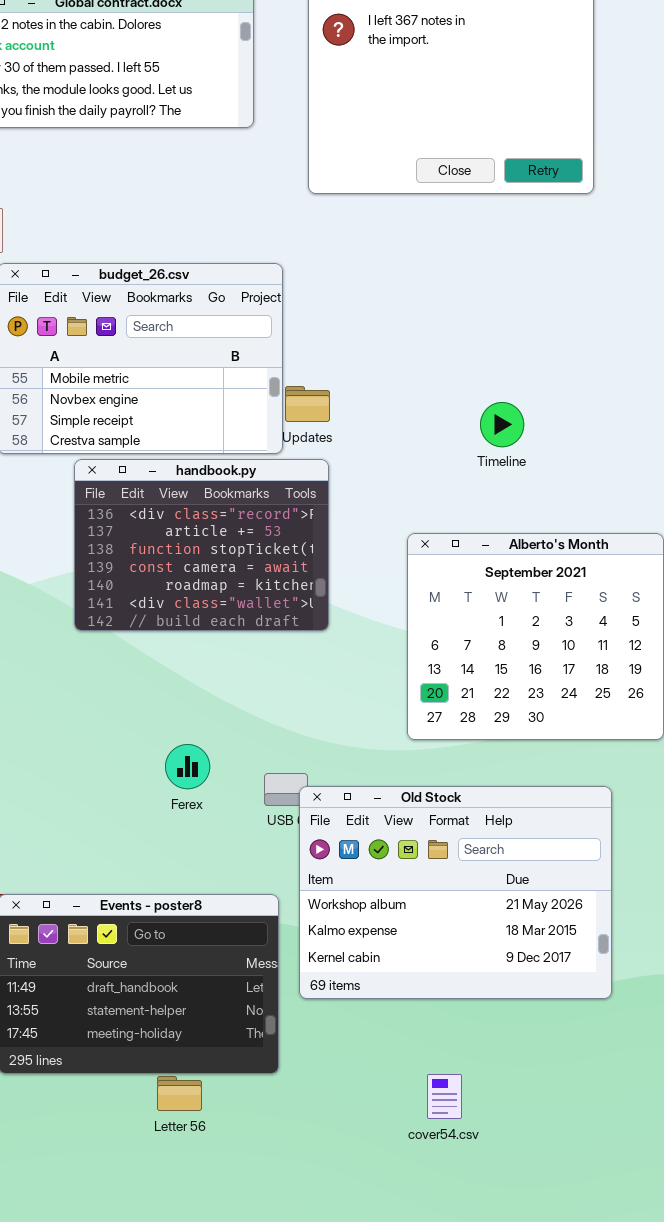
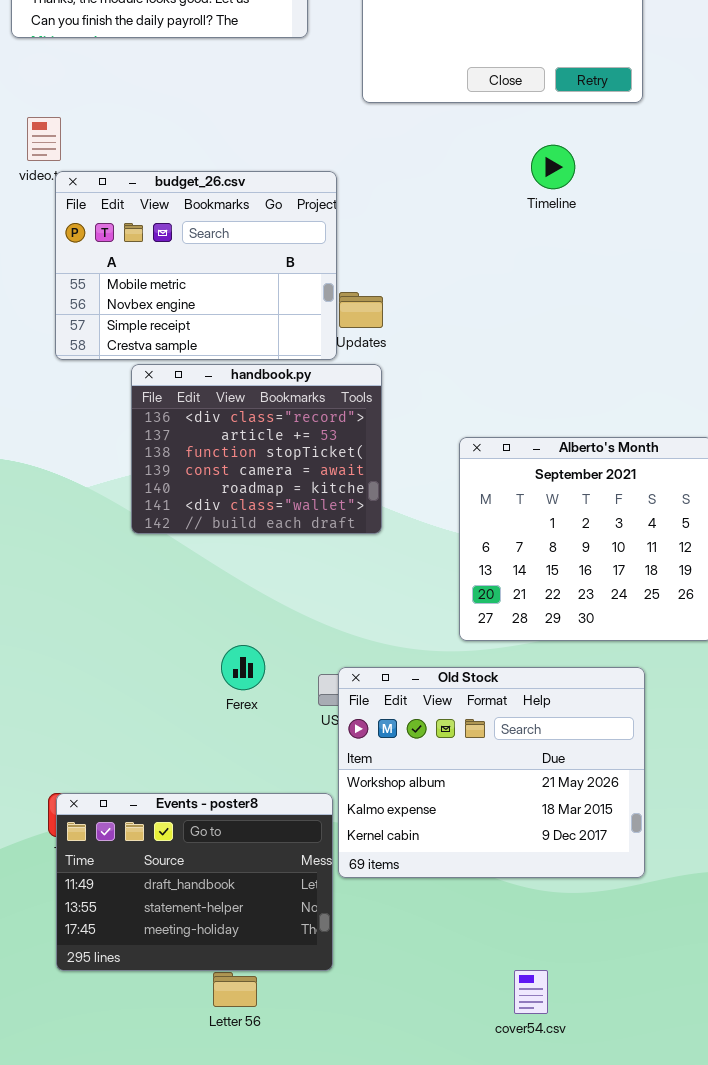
Timeline: [480,402,524,447] -> [531,145,575,189], moved
Old Stock: [299,786,612,999] -> [338,667,645,878], moved
cover54.csv: [427,1074,462,1119] -> [514,970,548,1014], moved

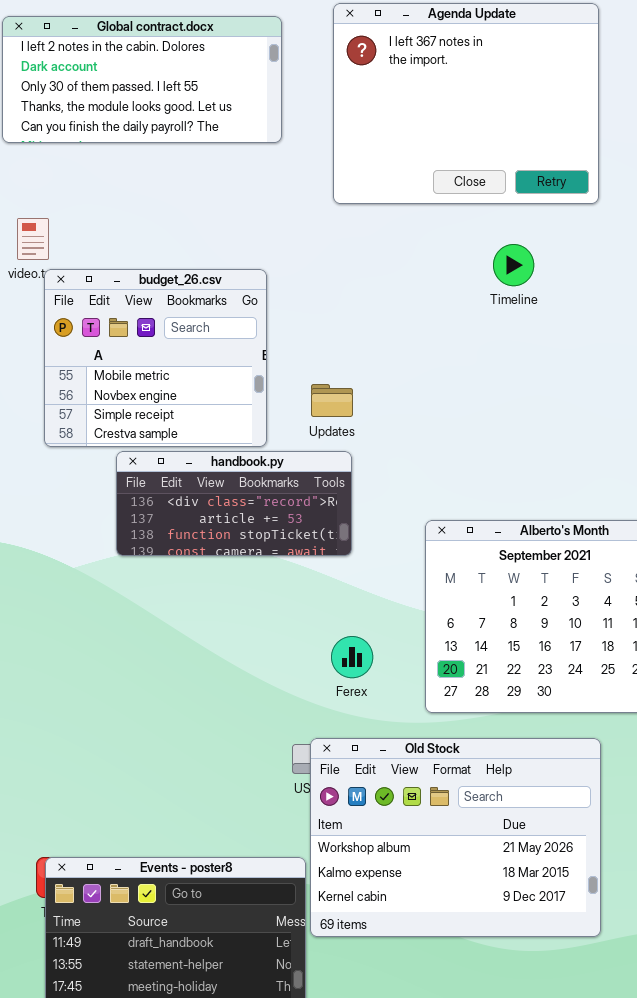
budget_26.csv: [55,171,337,360] -> [44,269,267,447], resized
handbook.py: [131,364,382,534] -> [116,451,352,556], resized
Ferex: [221,645,265,690] -> [331,636,373,678], moved

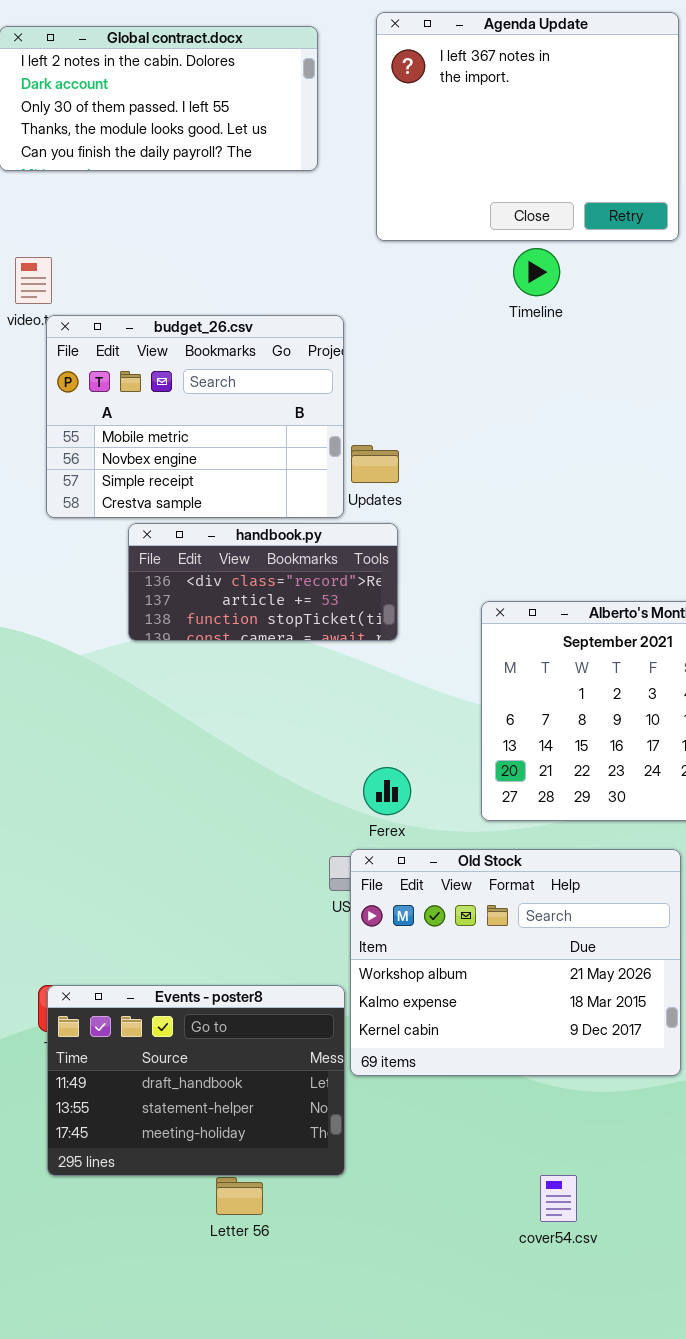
Timeline: [493,244,534,286] -> [513,248,560,296], moved
budget_26.csv: [44,269,267,447] -> [46,315,344,518], resized
Ferex: [331,636,373,678] -> [363,767,411,815], moved

